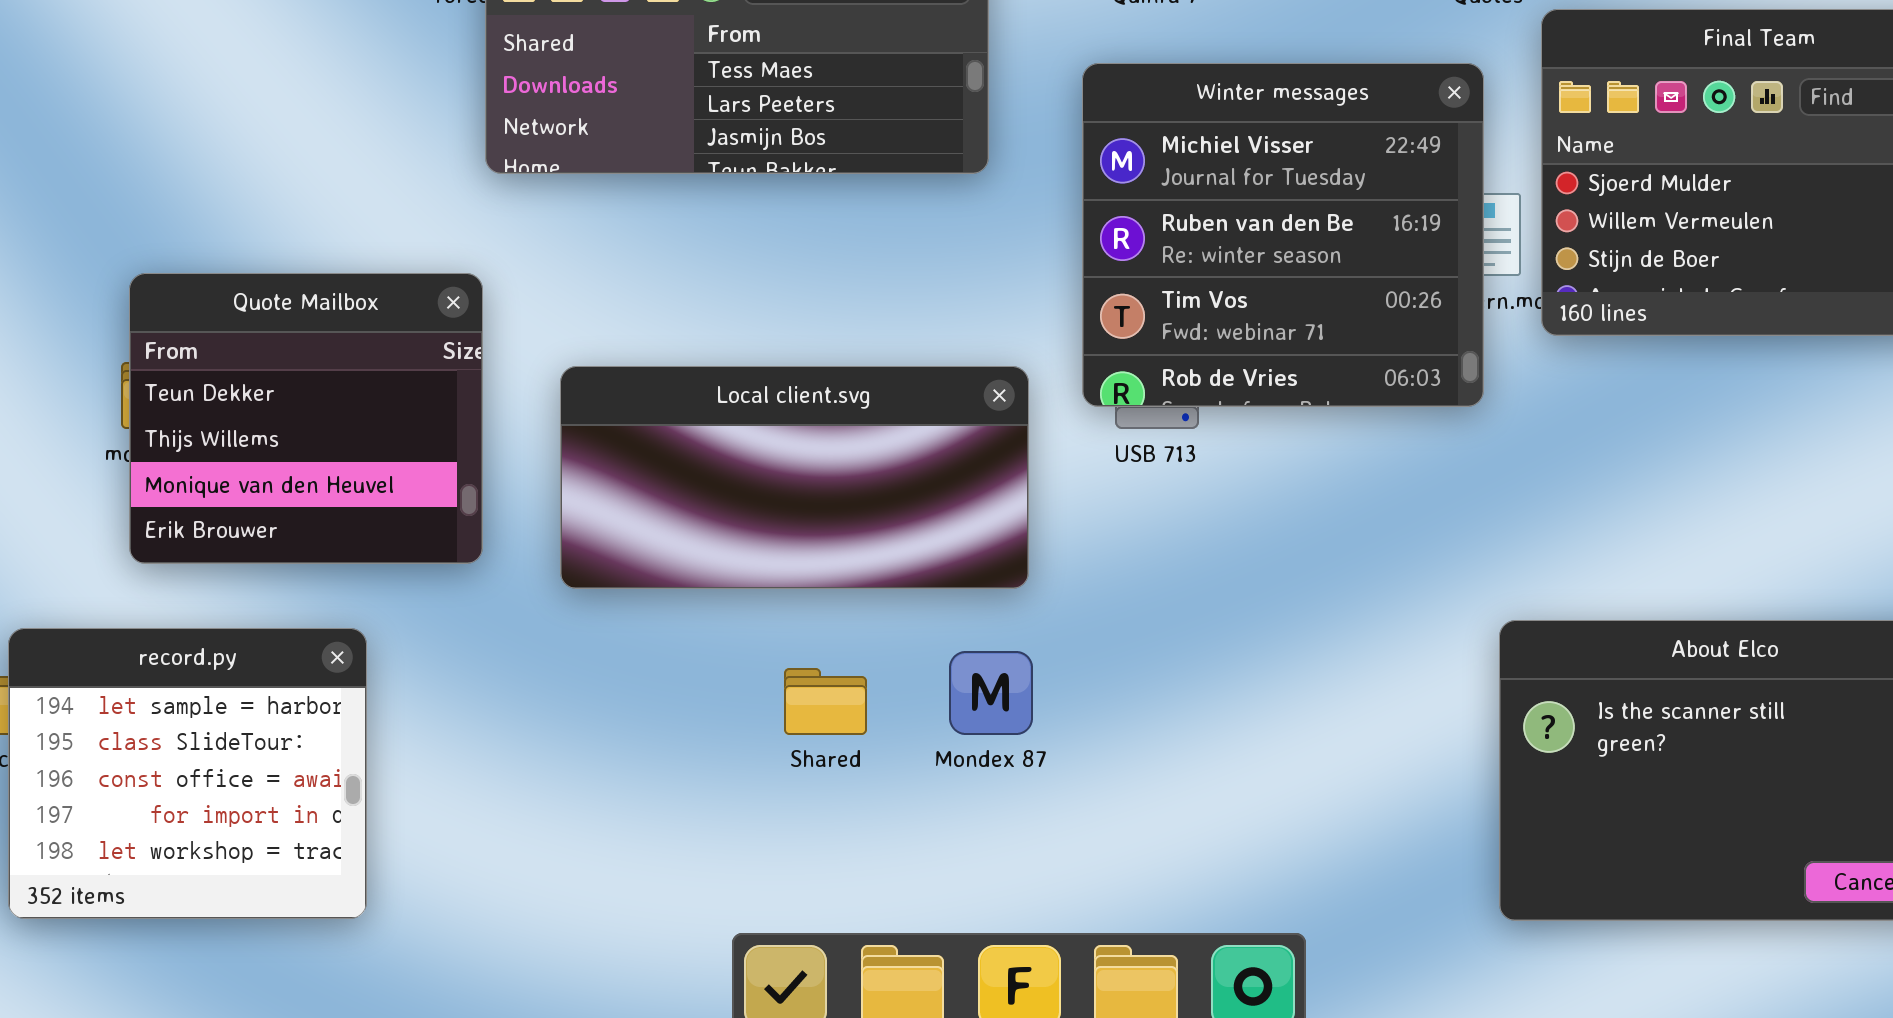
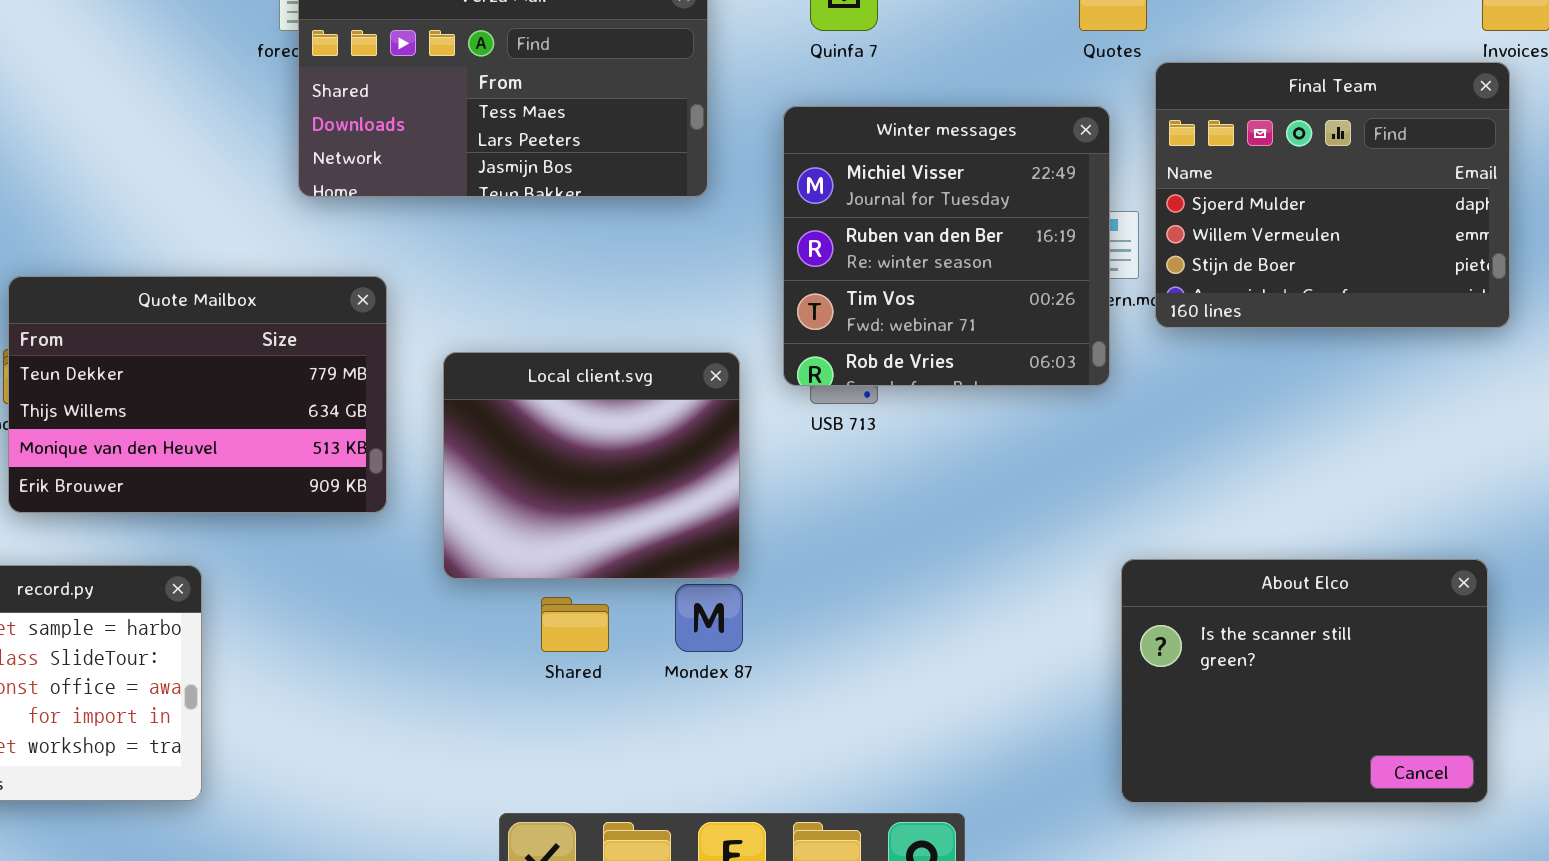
Quote Mailbox: [129,273,483,564] -> [8,276,387,513], resized
Local client.svg: [560,366,1029,589] -> [443,352,740,579], resized

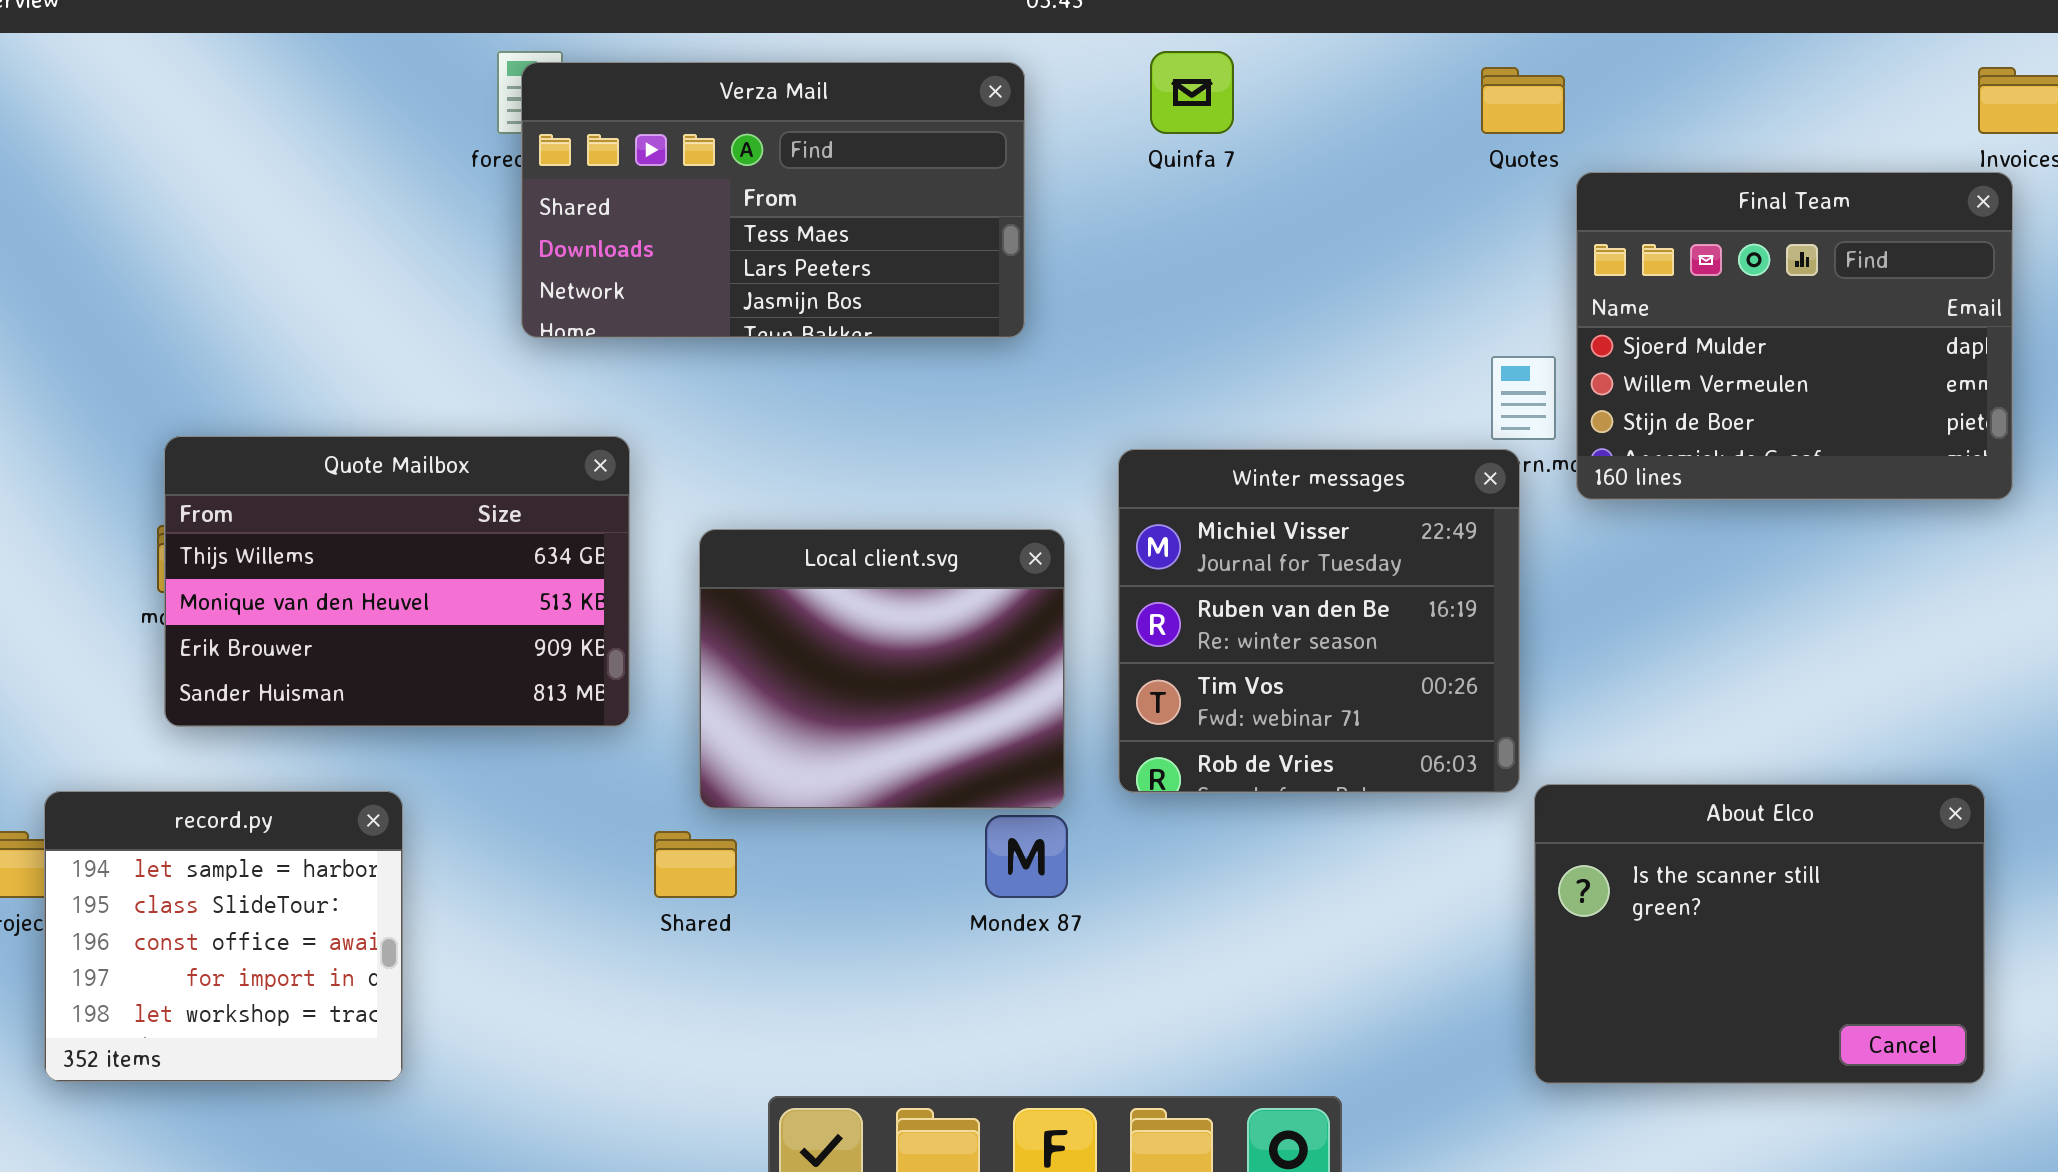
Winter messages: [783,106,1110,386] -> [1118,449,1520,793], moved
Quote Mailbox: [8,276,387,513] -> [164,436,630,727], scrolled down 1 row
Shared: [541,597,609,652] -> [654,831,737,898], moved

